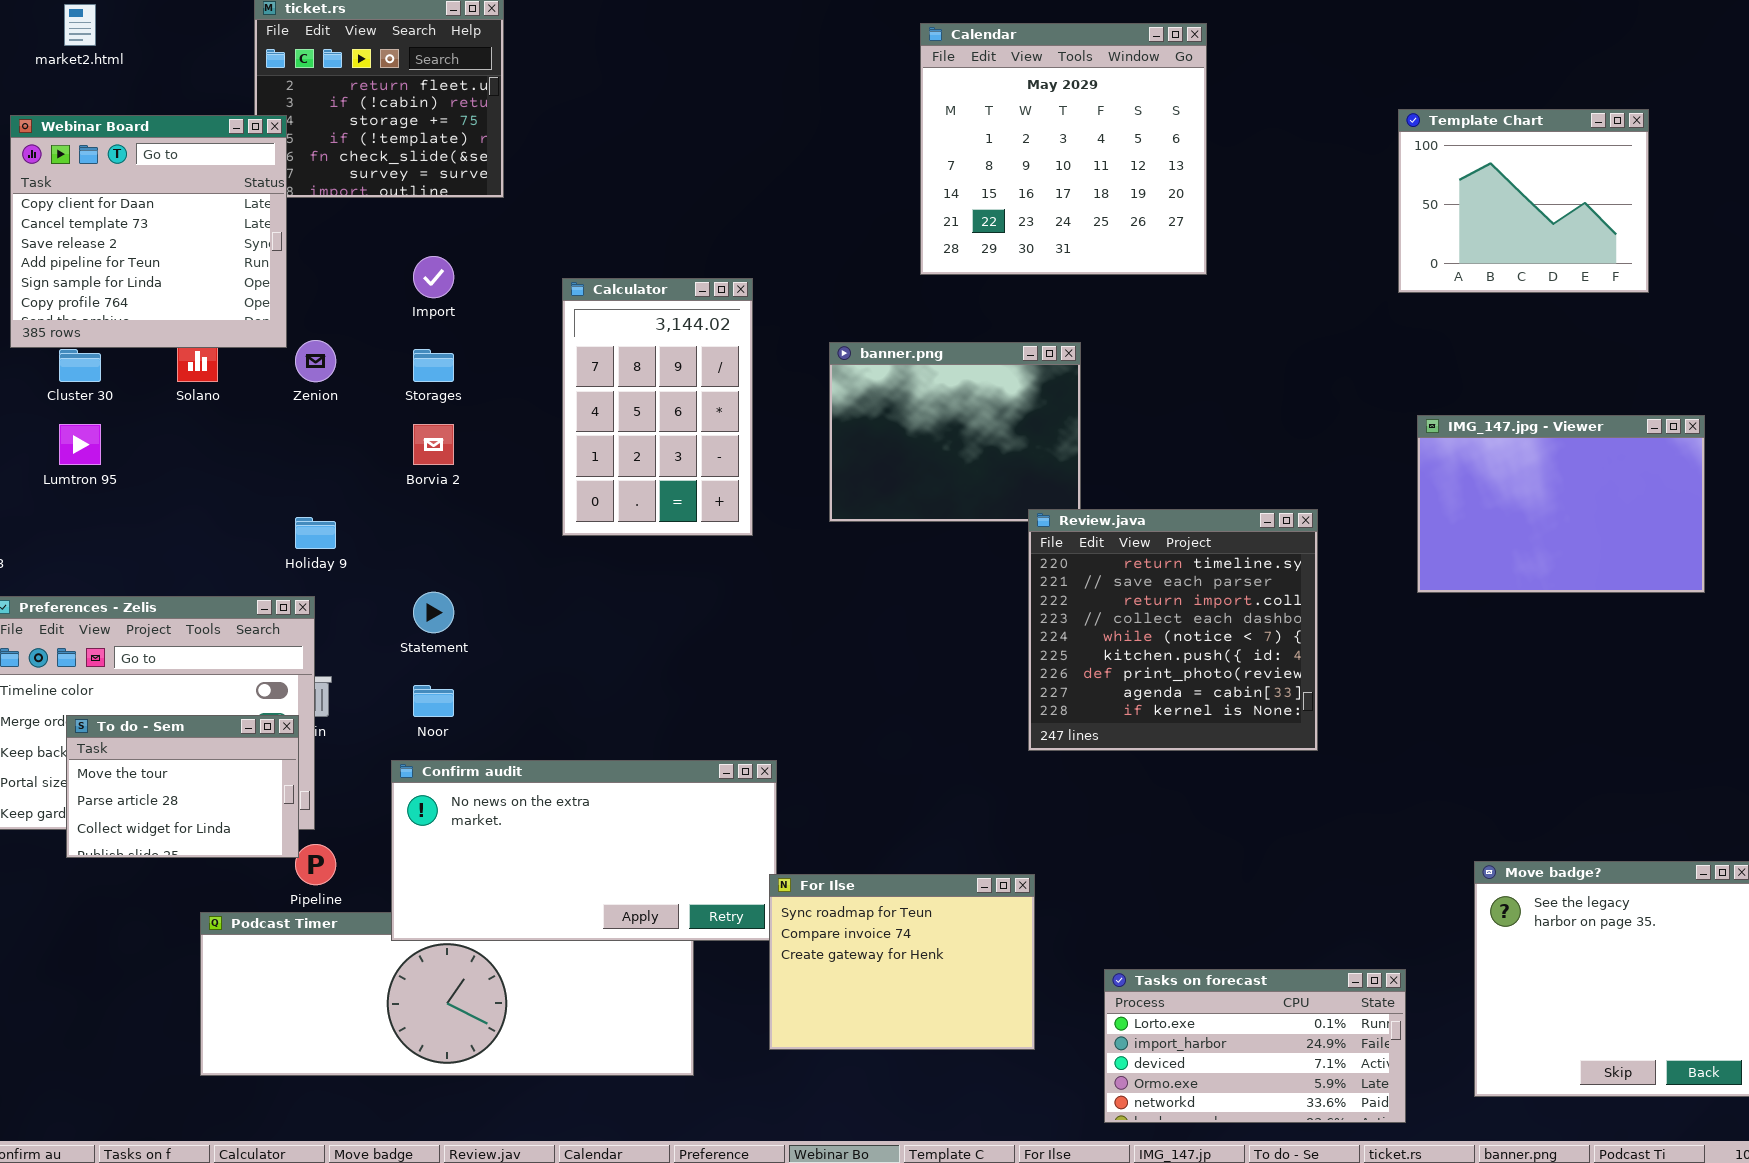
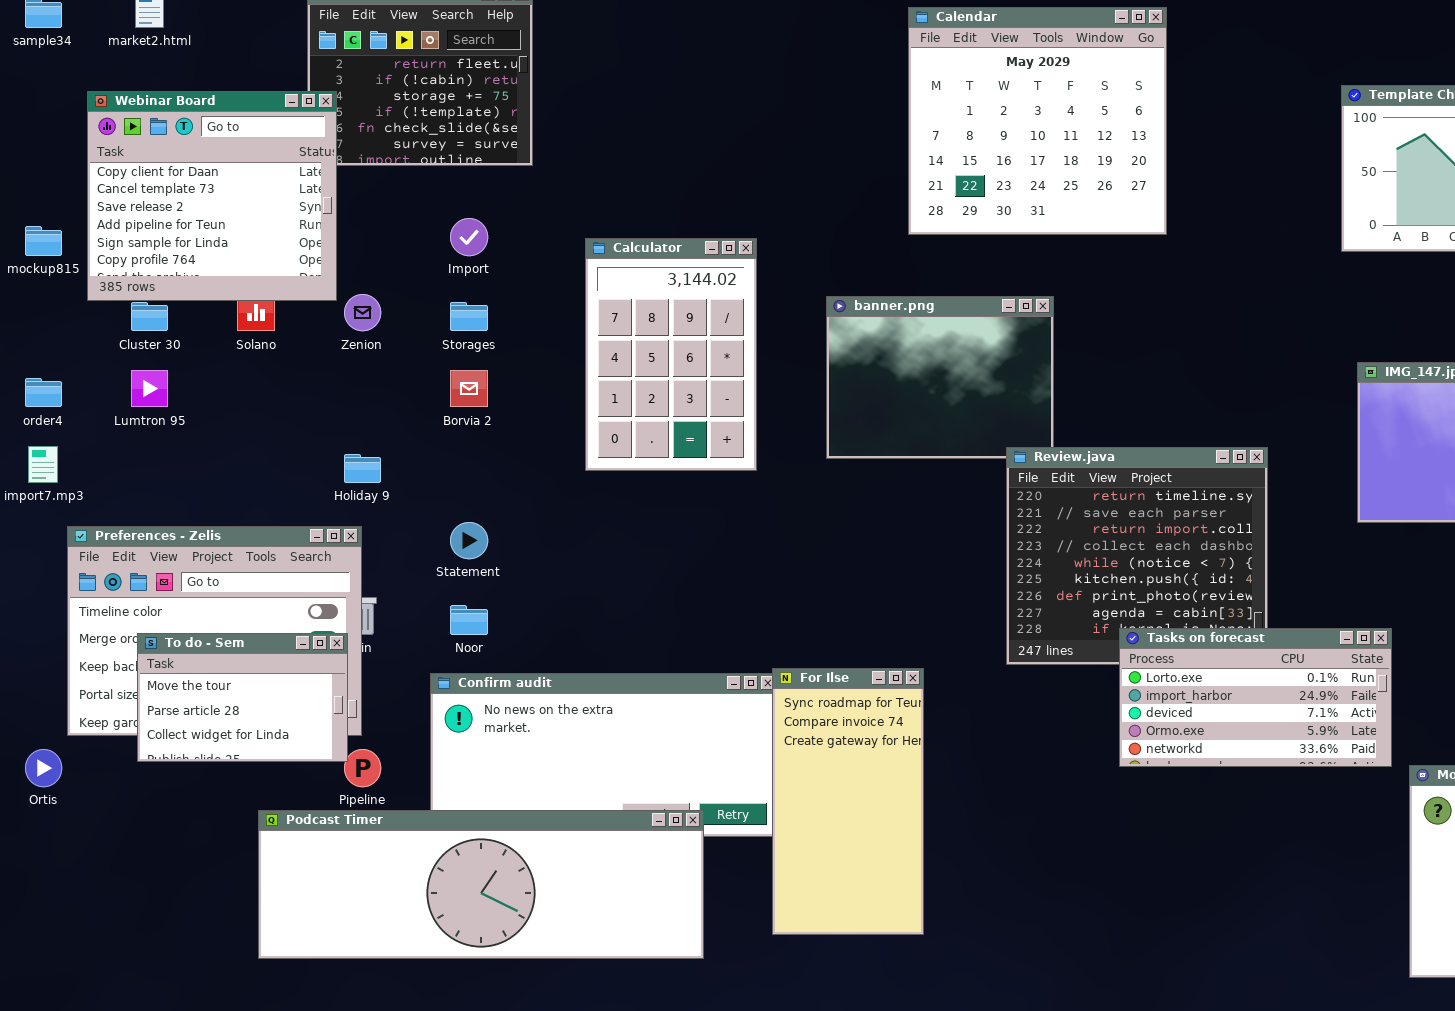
For Ilse: [769,874,1035,1050] -> [772,668,924,935], resized
Podcast Timer: [200,912,694,1076] -> [258,810,704,959], raised
Tasks on forecast: [1104,969,1406,1123] -> [1119,628,1392,767], moved

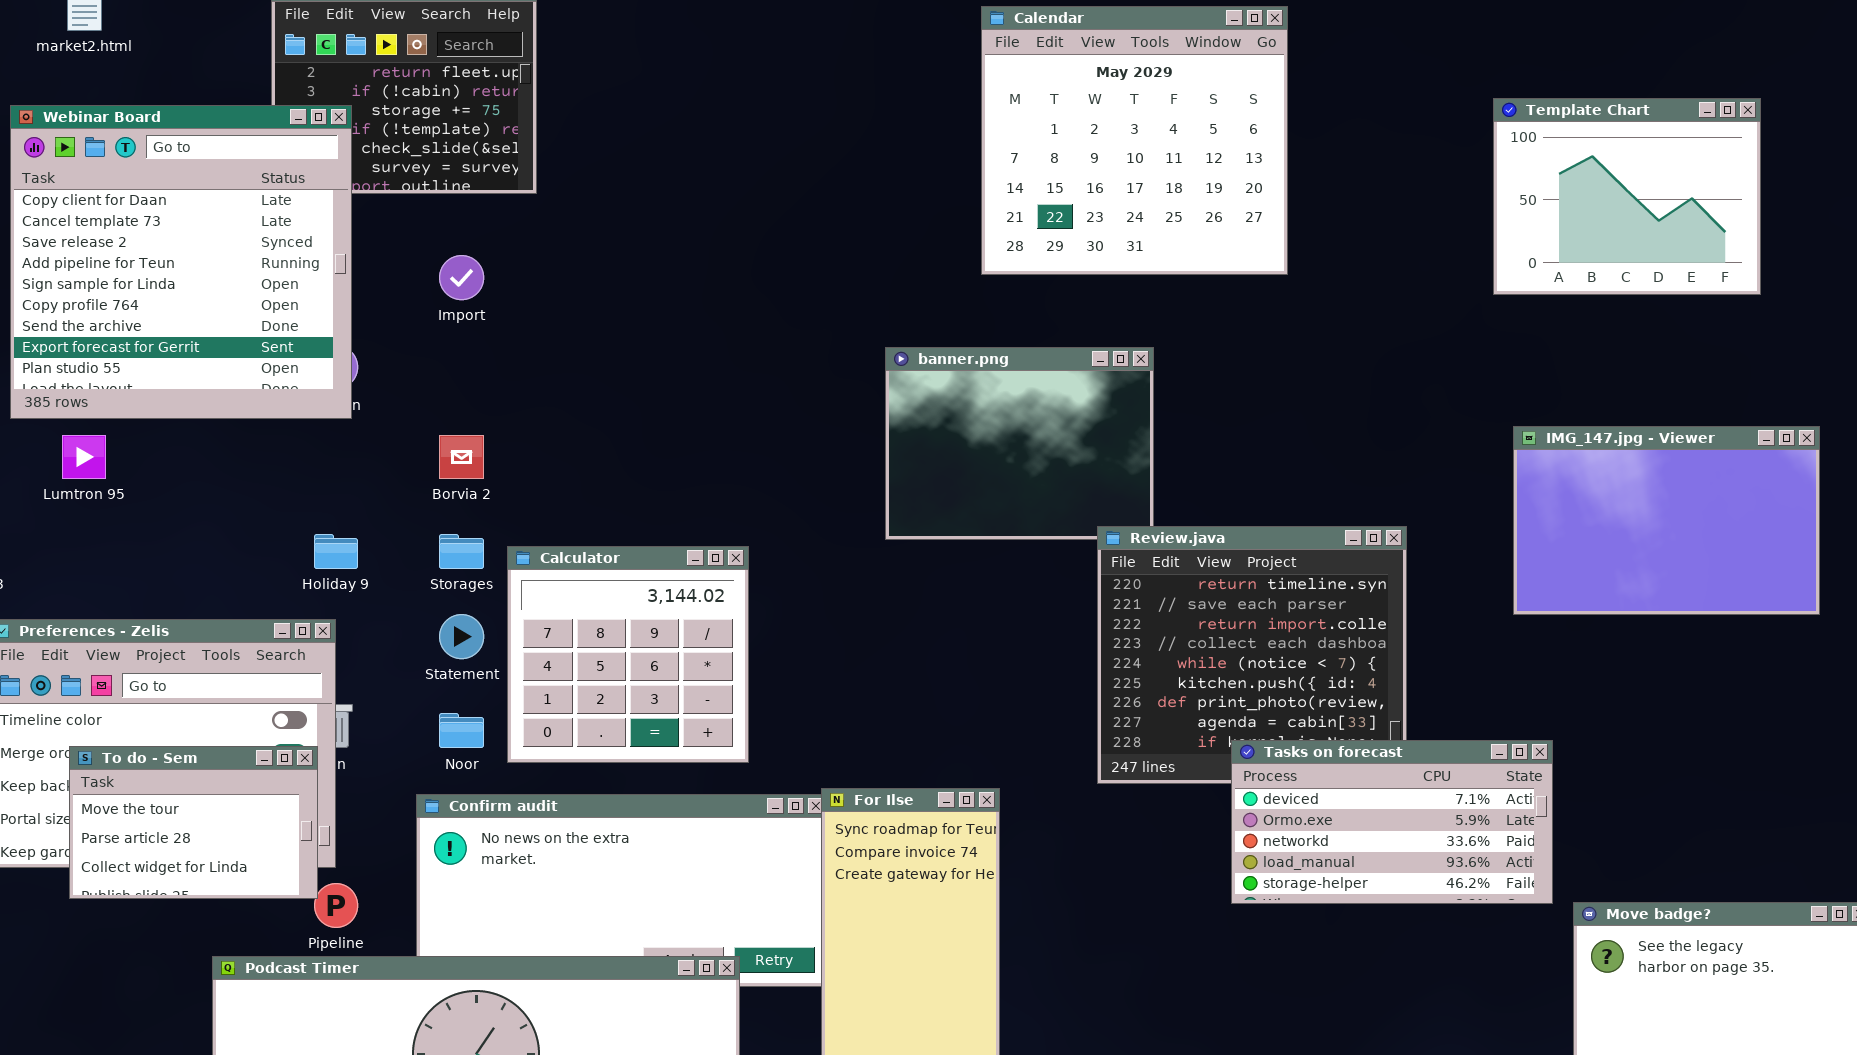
Webinar Board: [87,91,337,301] -> [10,105,352,419], resized
Calculator: [585,238,757,471] -> [507,546,749,763], moved, resized
Storages: [450,302,488,331] -> [439,534,484,569], moved
Tasks on forecast: [1119,628,1392,767] -> [1231,740,1553,904], scrolled down 2 rows

